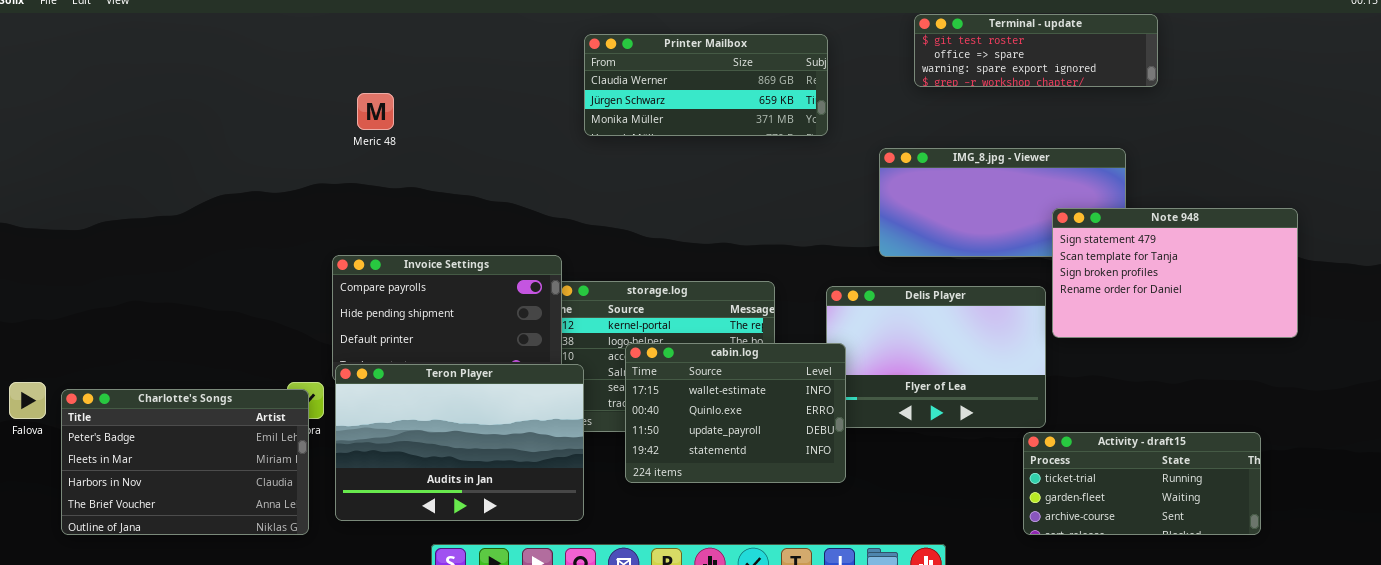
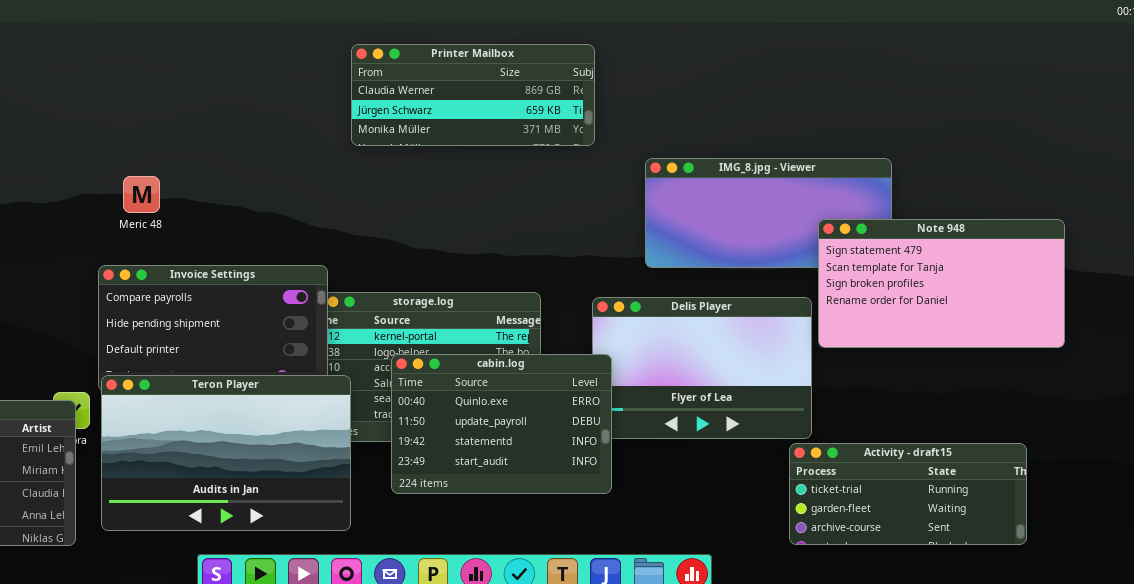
Terminal - update: [914,14,1158,87] -> none, closed
Meric 48: [357,93,394,130] -> [123,176,160,213], moved
cabin.log: [625,343,846,483] -> [391,354,612,494], scrolled down 1 row

